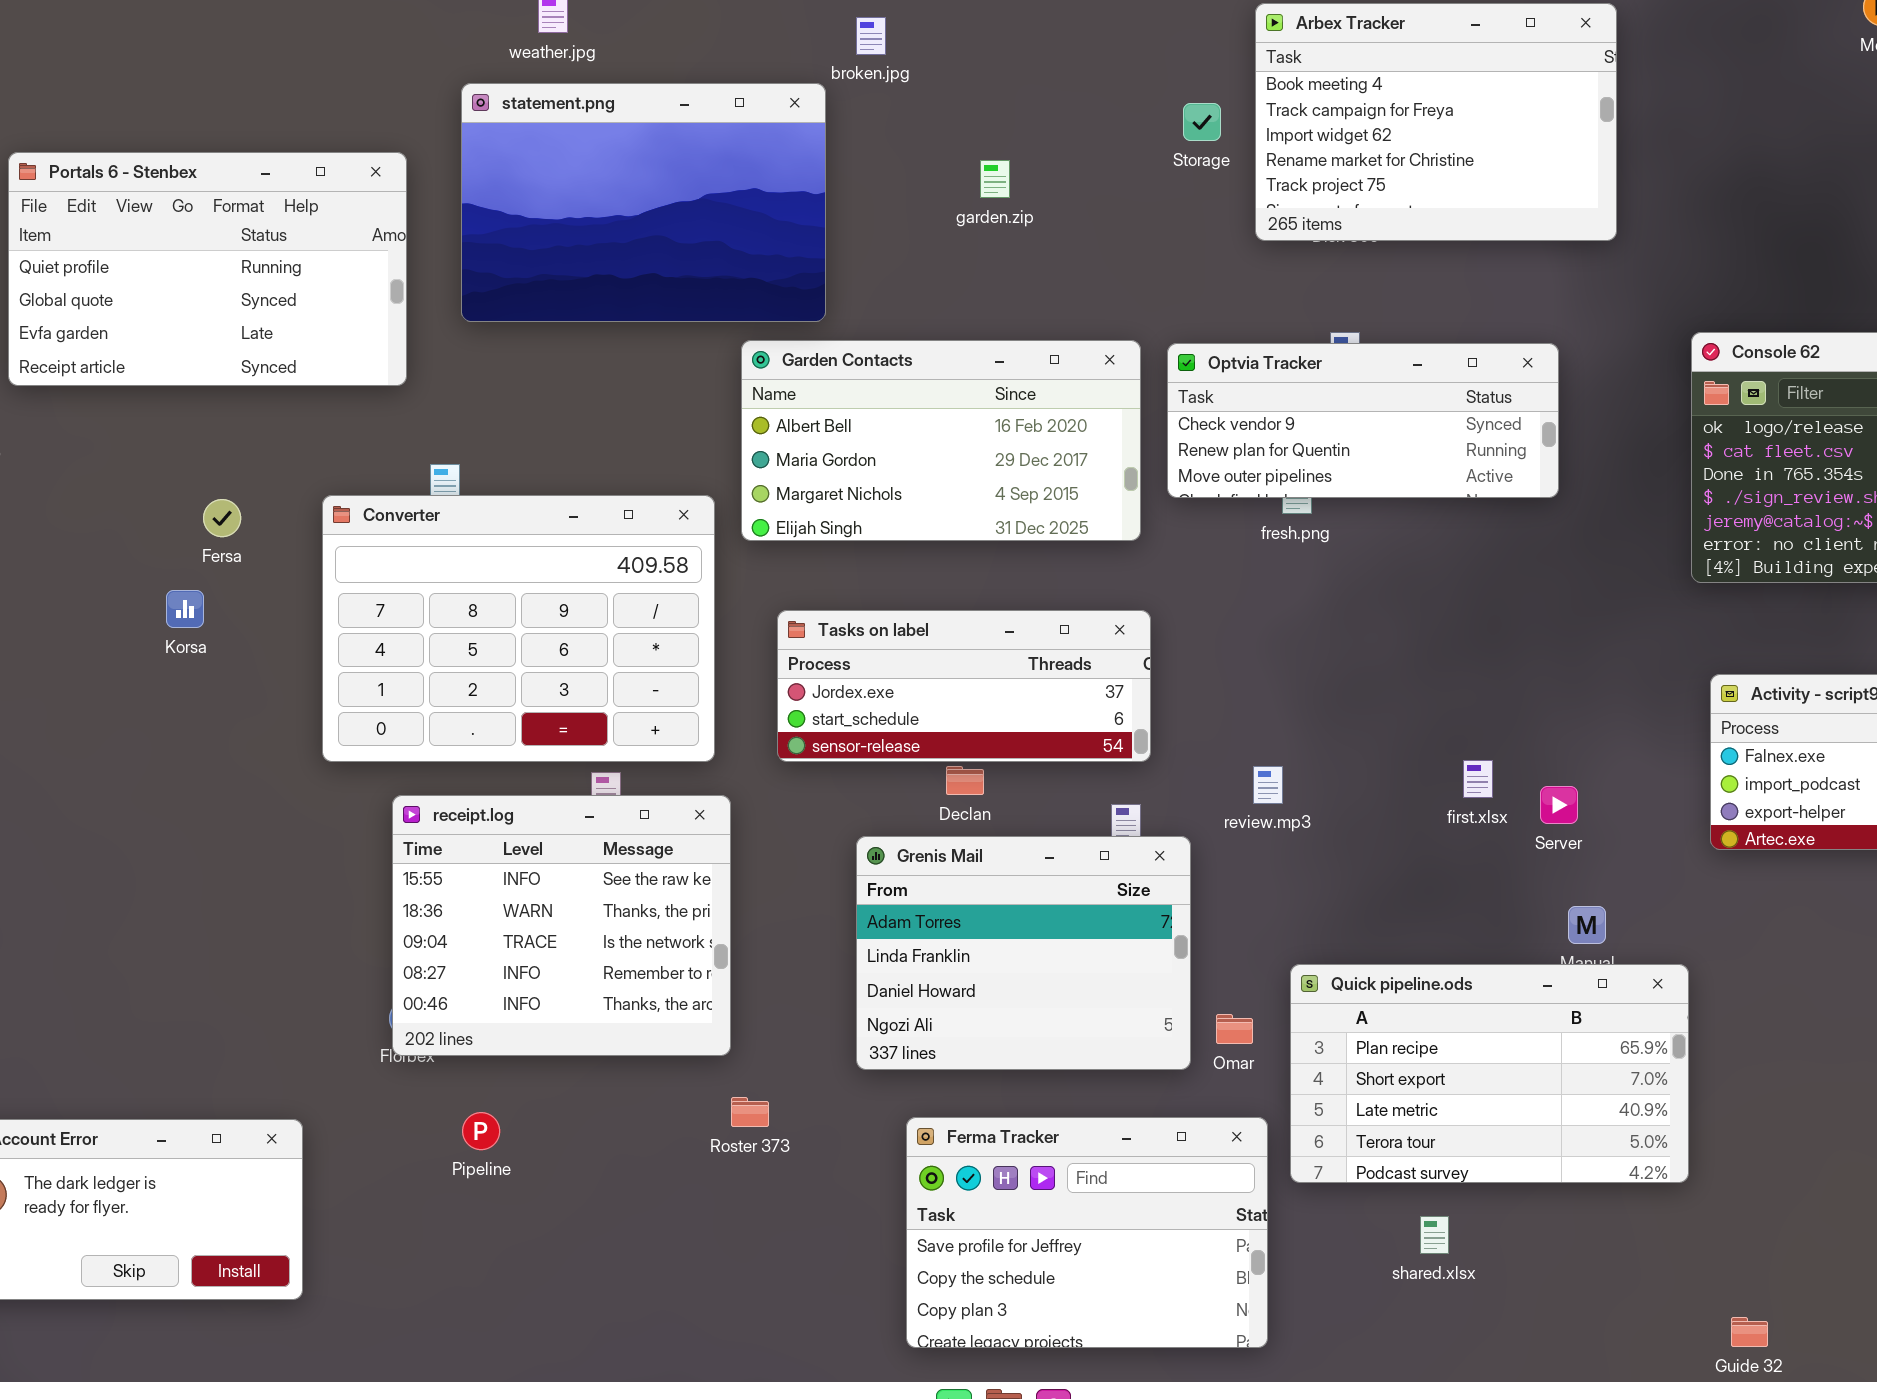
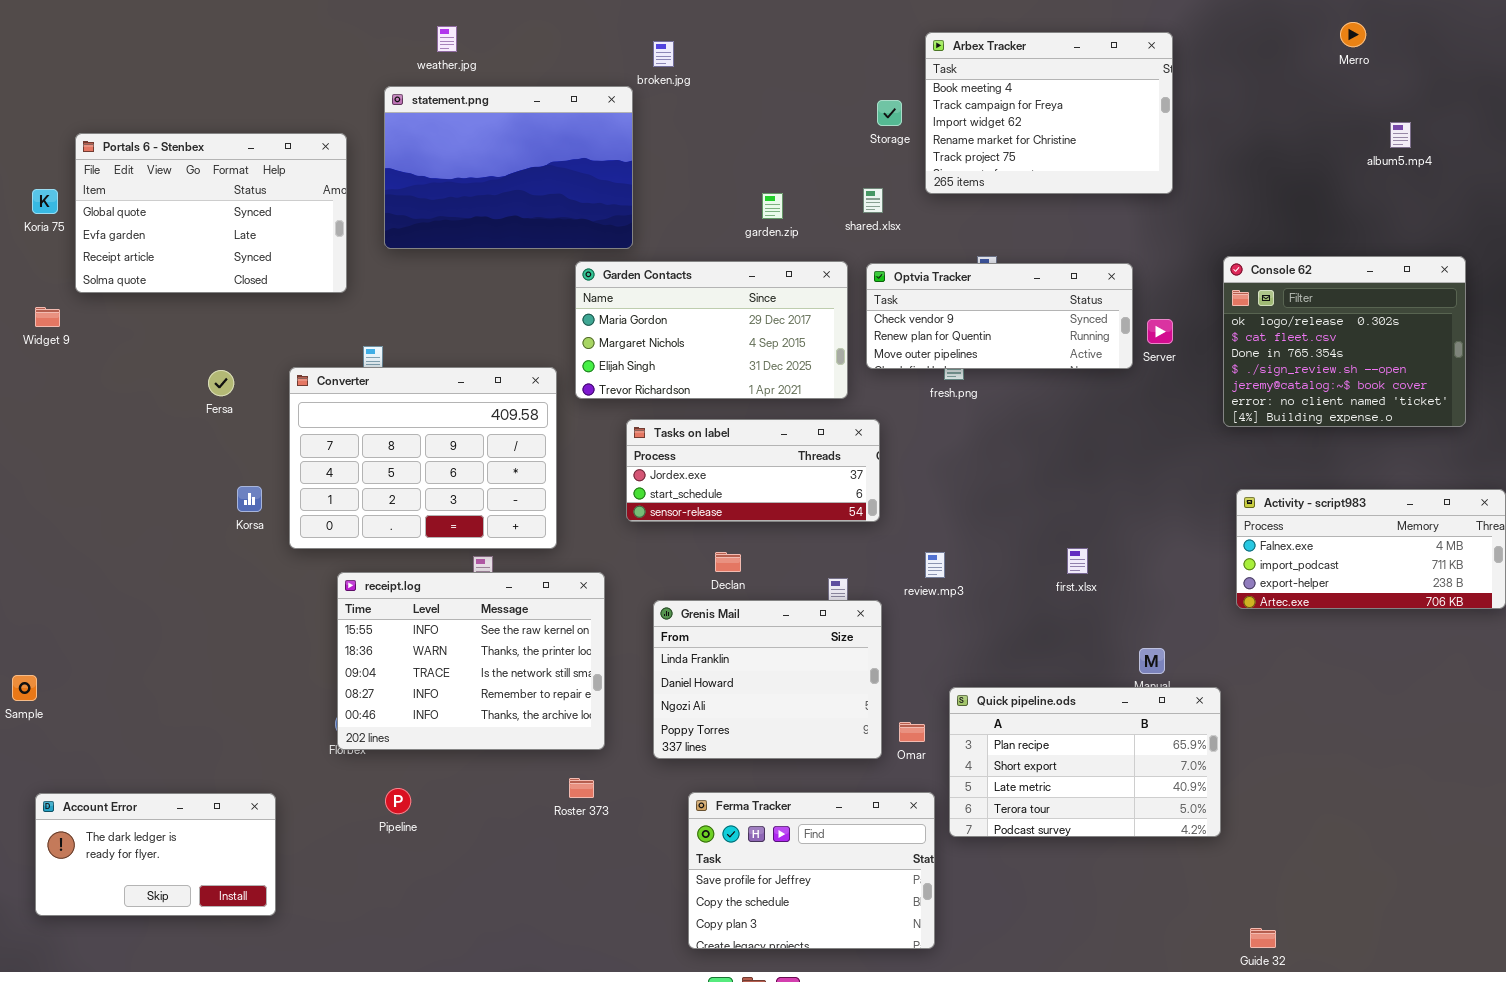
Portals 6 - Stenbex: [8,152,407,386] -> [75,133,347,293], scrolled down 1 row
garden.zip: [980,160,1010,198] -> [762,193,783,219], moved
Garden Contacts: [741,340,1141,541] -> [575,261,848,399], scrolled down 1 row
Korsa: [166,590,204,628] -> [237,486,262,512], moved
Tasks on label: [777,610,1151,762] -> [626,419,880,522], moved
Server: [1540,786,1578,824] -> [1147,319,1173,344], moved
receipt.log: [392,795,731,1056] -> [337,572,605,750], resized
Grenis Mail: [856,836,1191,1070] -> [653,600,882,759], scrolled down 1 row
shared.xlsx: [1420,1216,1449,1254] -> [863,188,883,213], moved

